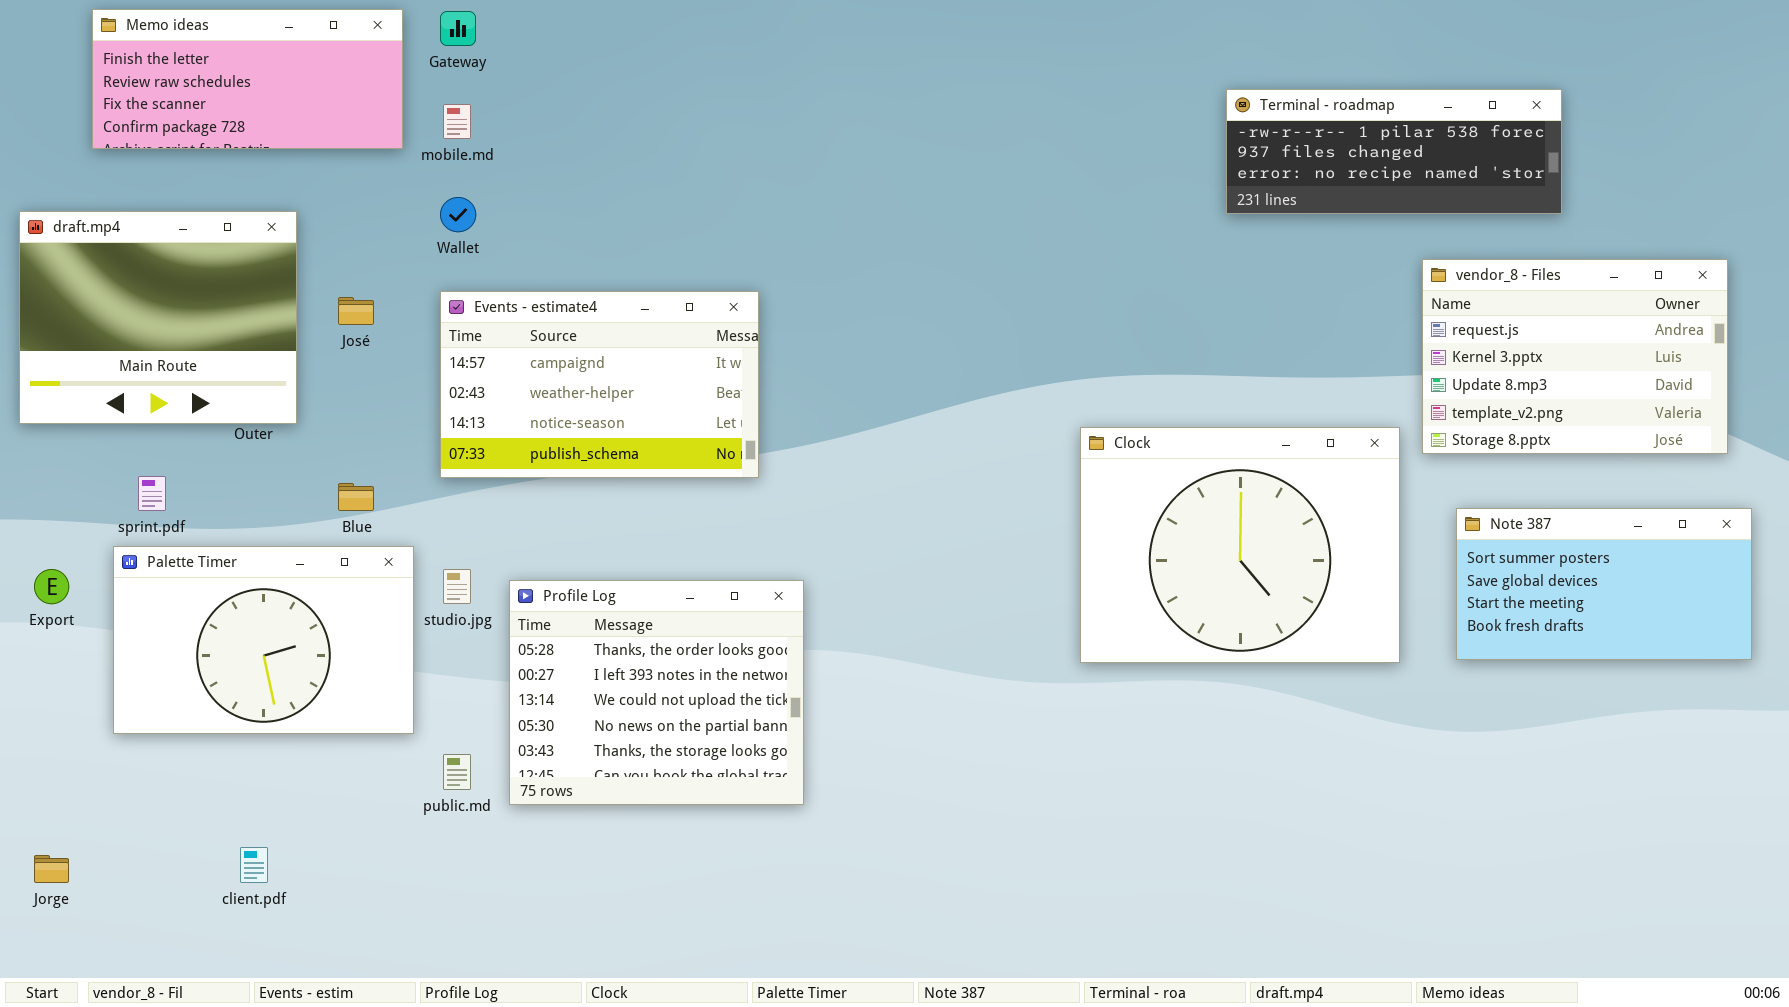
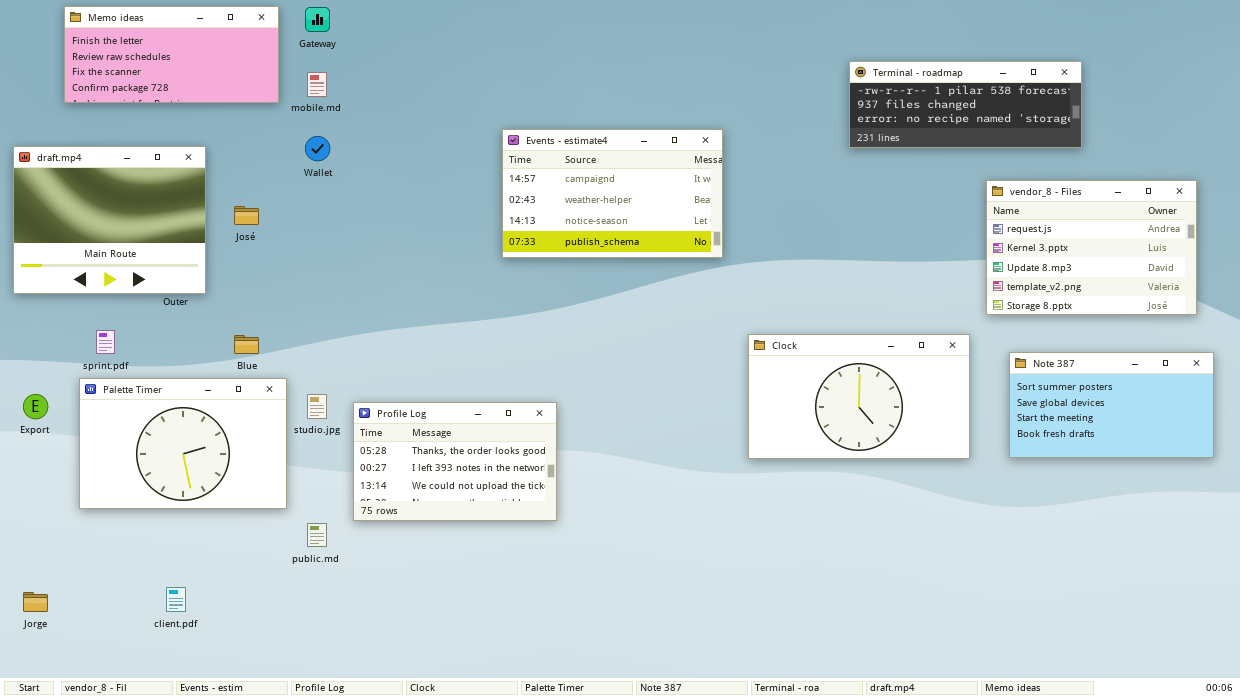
Events - estimate4: [440,291,759,478] -> [502,129,723,258], moved
Clock: [1080,427,1400,663] -> [748,334,970,459], resized
Profile Log: [509,580,804,805] -> [353,402,557,521], resized

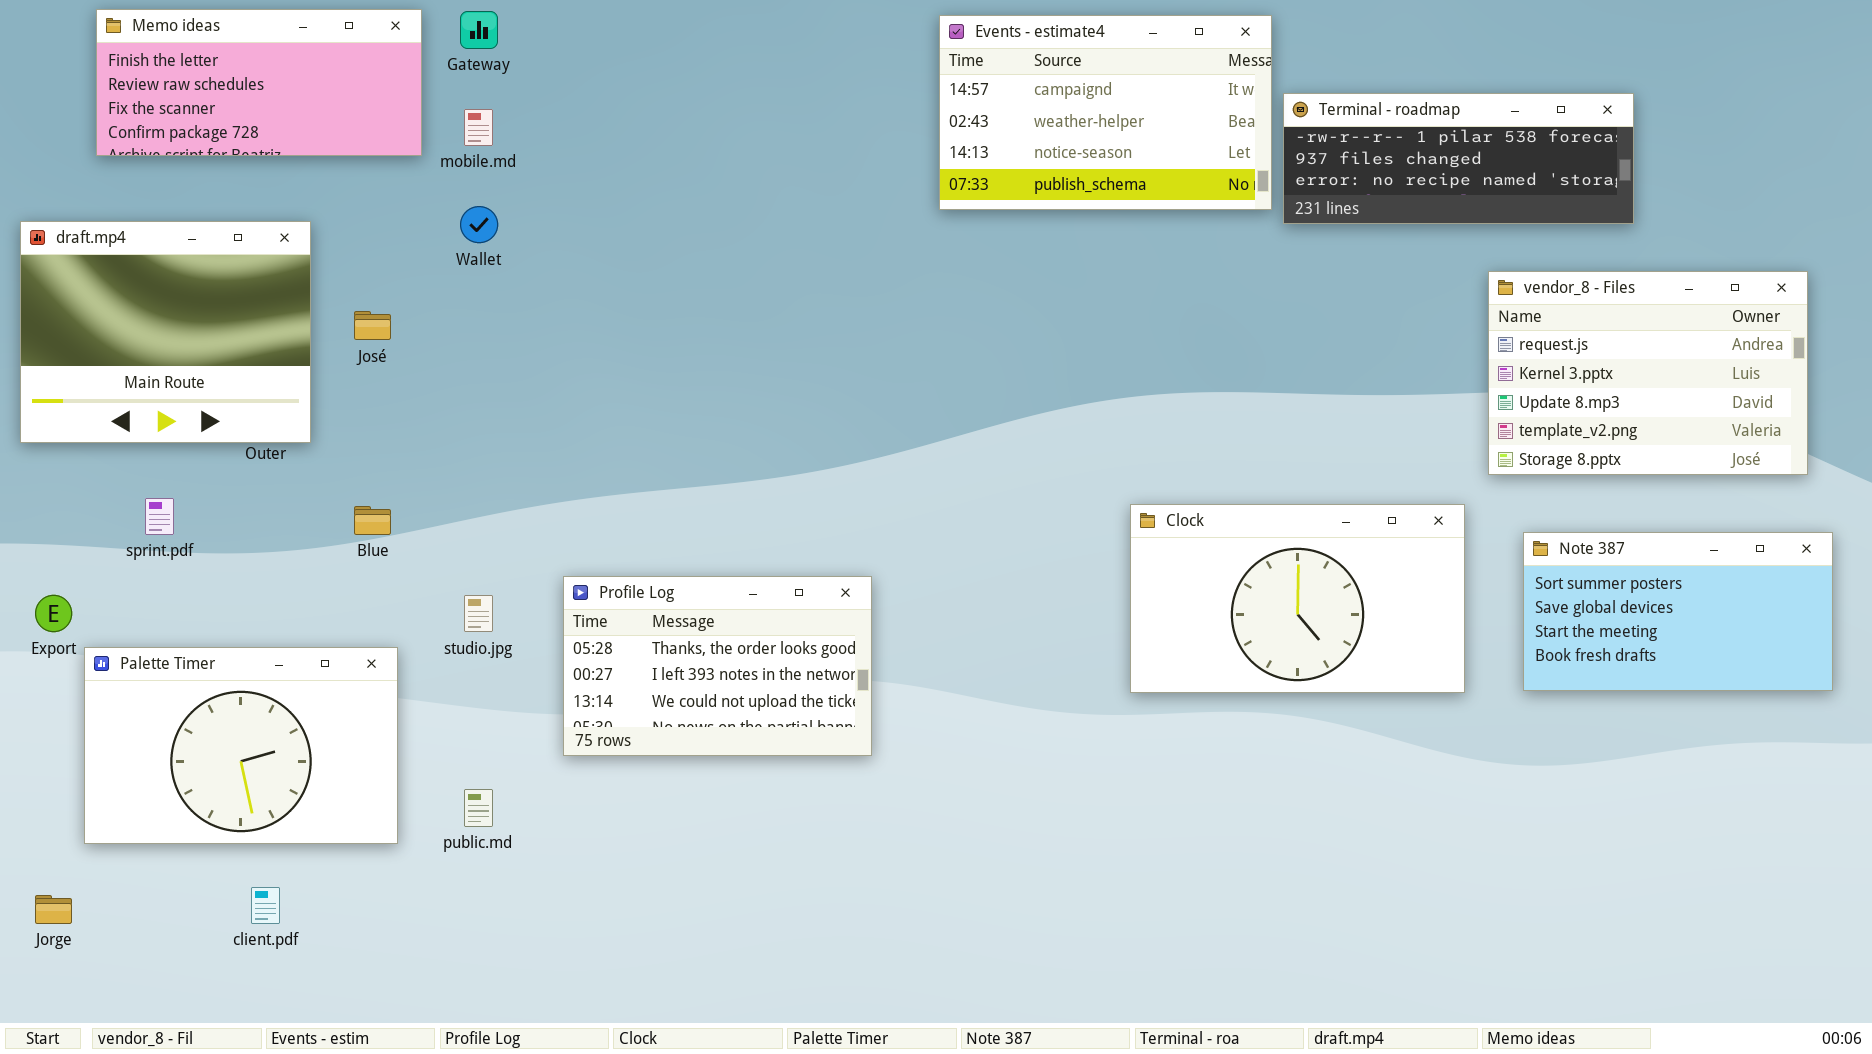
Events - estimate4: [502,129,723,258] -> [939,15,1272,210], moved
Palette Timer: [79,378,287,509] -> [84,647,398,844], moved
Profile Log: [353,402,557,521] -> [563,576,872,756], moved

